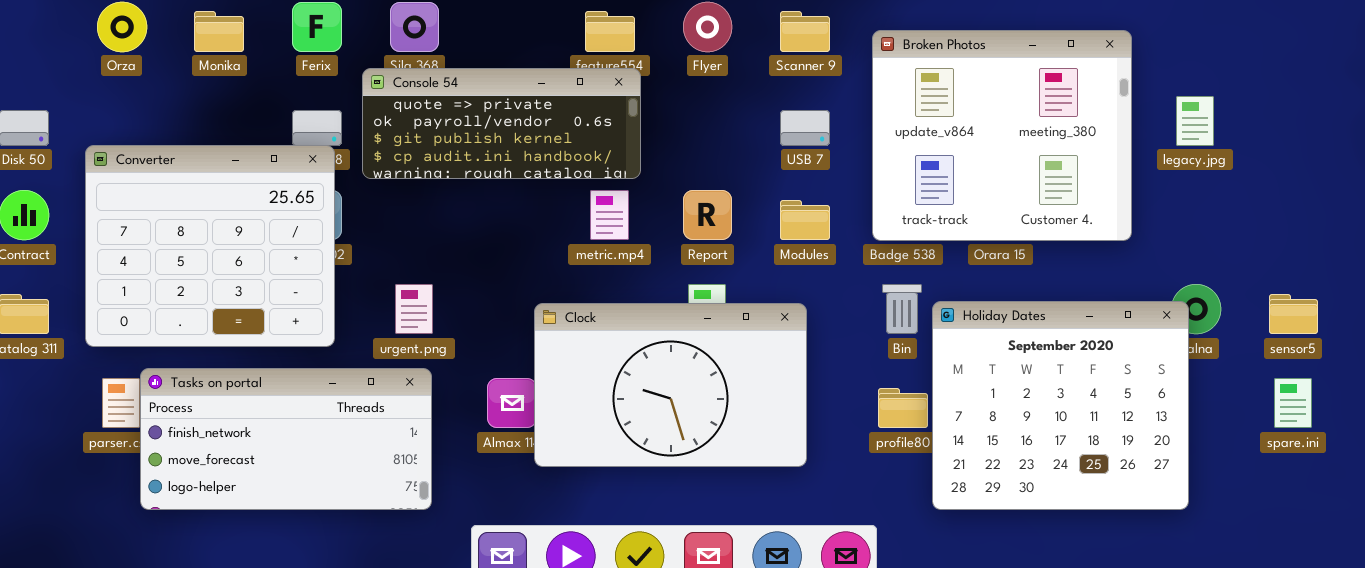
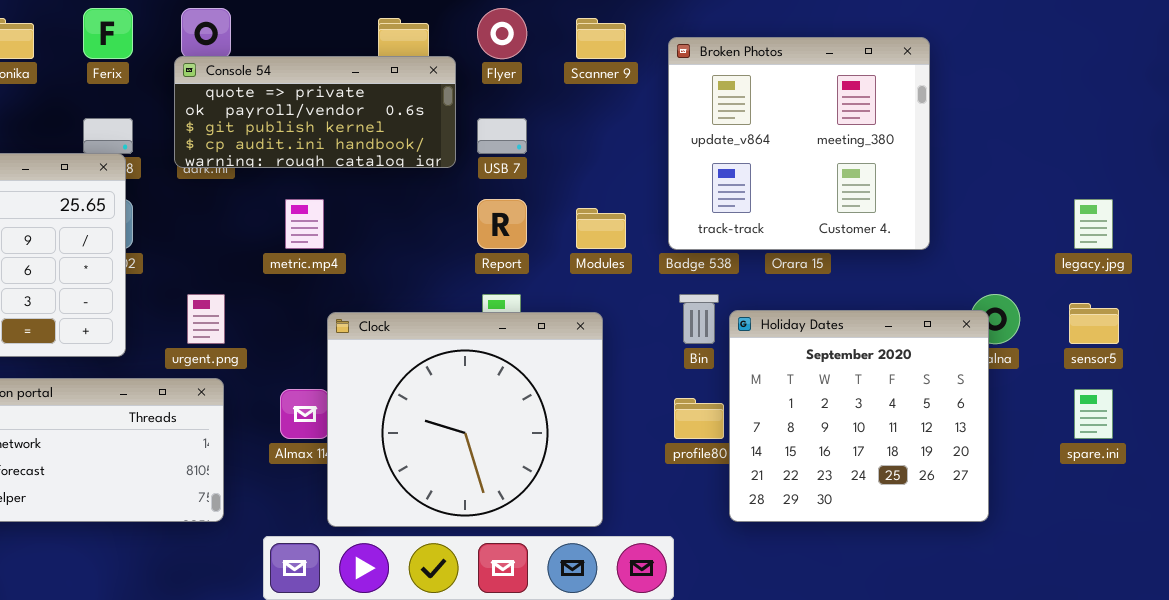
Console 54: [362,68,641,179] -> [174,56,456,168], moved
legacy.jpg: [1176,96,1214,146] -> [1074,199,1113,249], moved
USB 7: [780,110,830,146] -> [477,118,527,154], moved
metric.mp4: [590,190,629,240] -> [285,199,324,249], moved
Clock: [534,303,807,467] -> [327,312,603,527], resized

